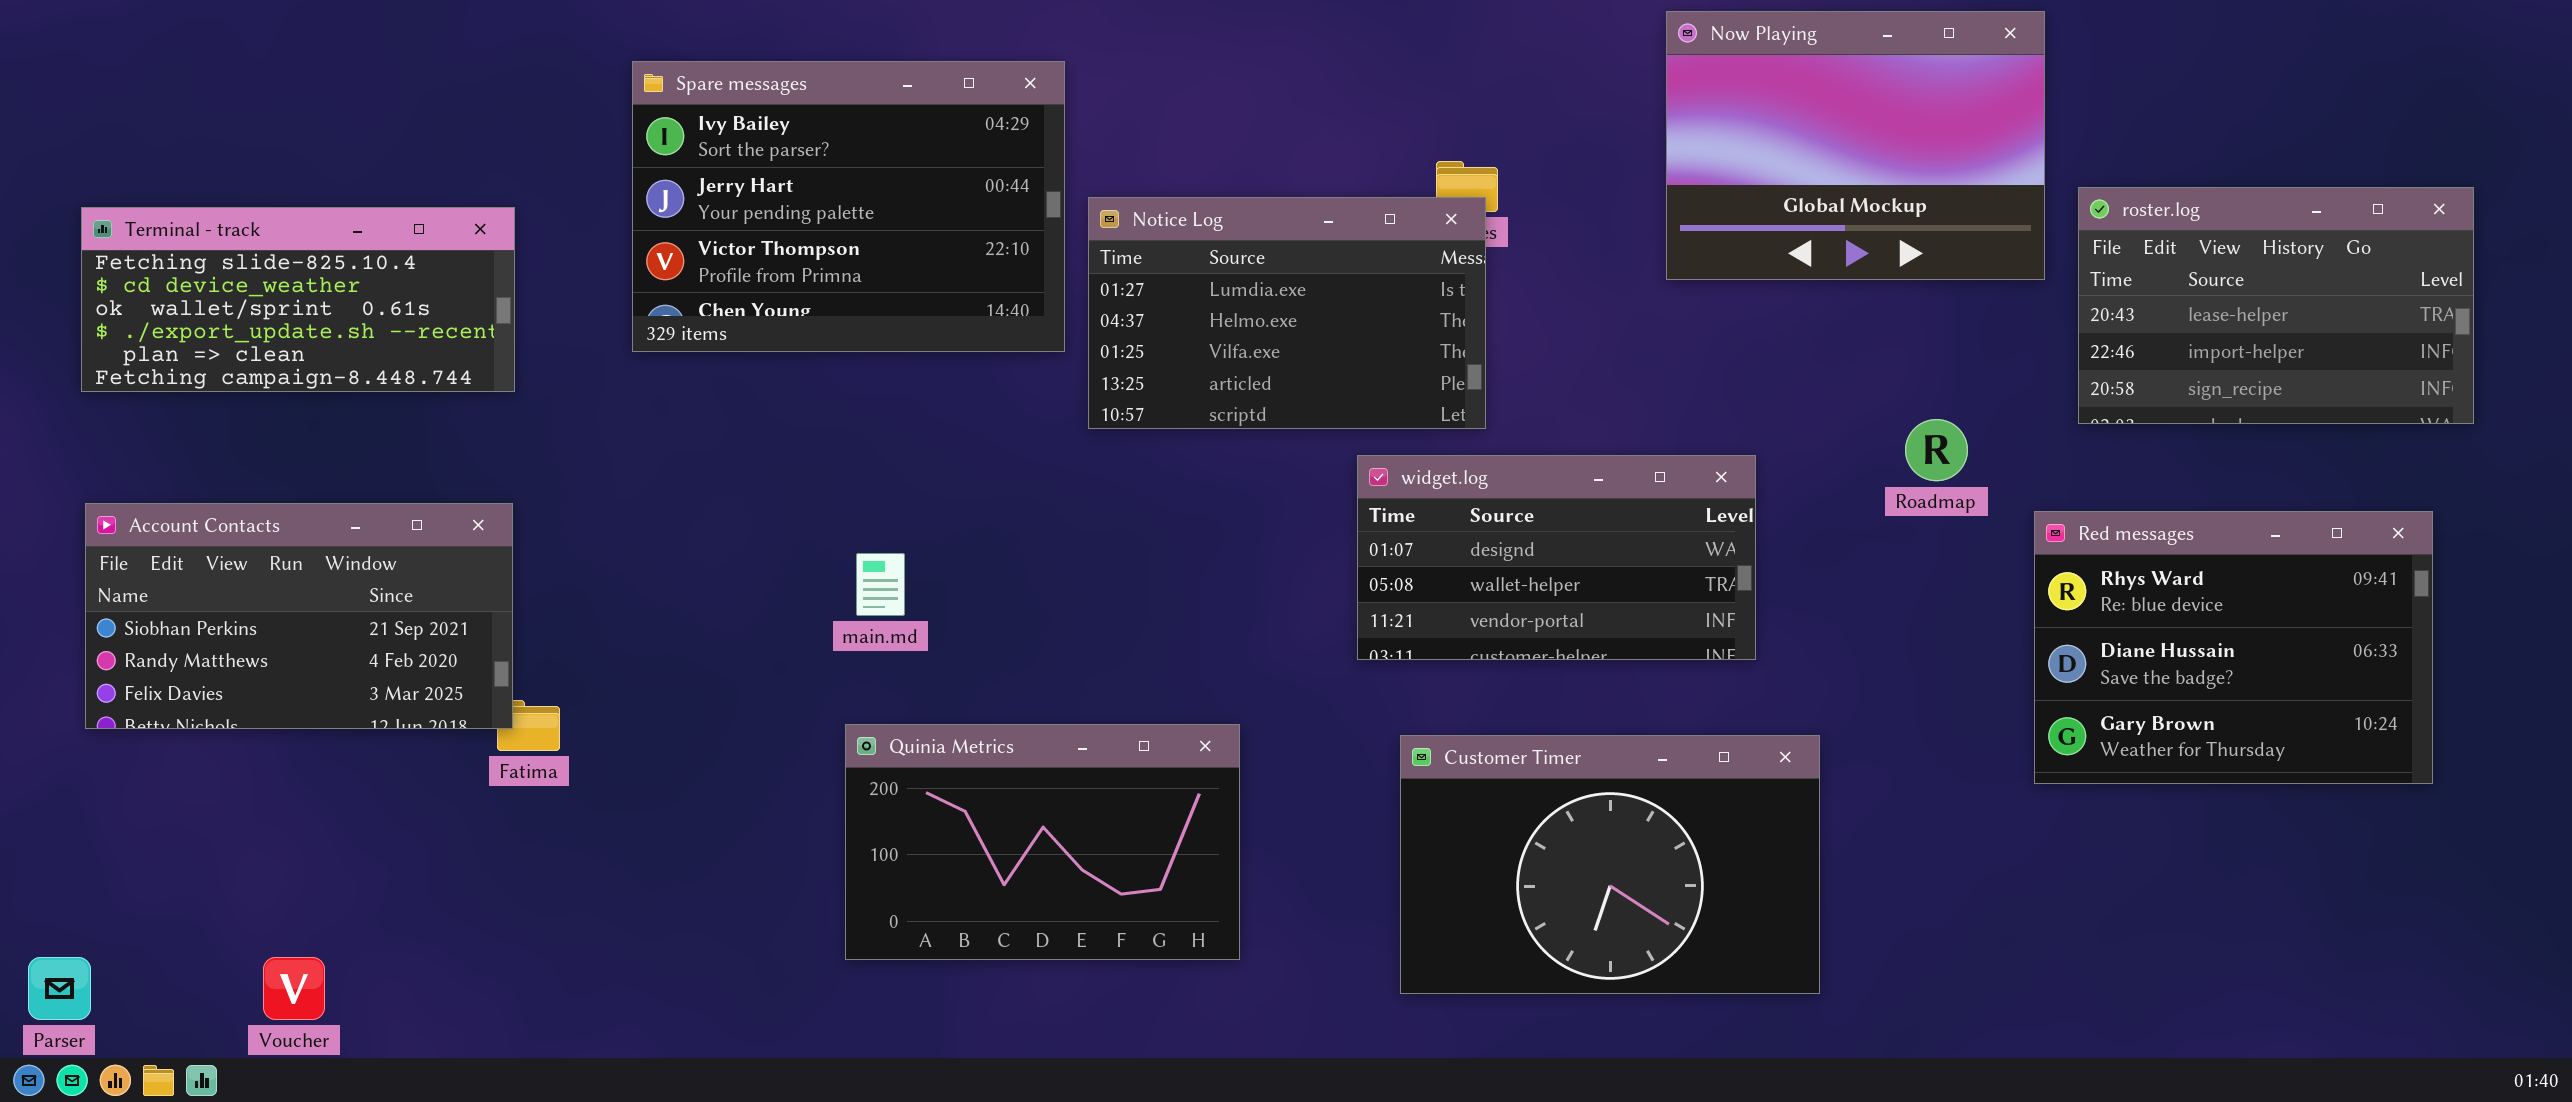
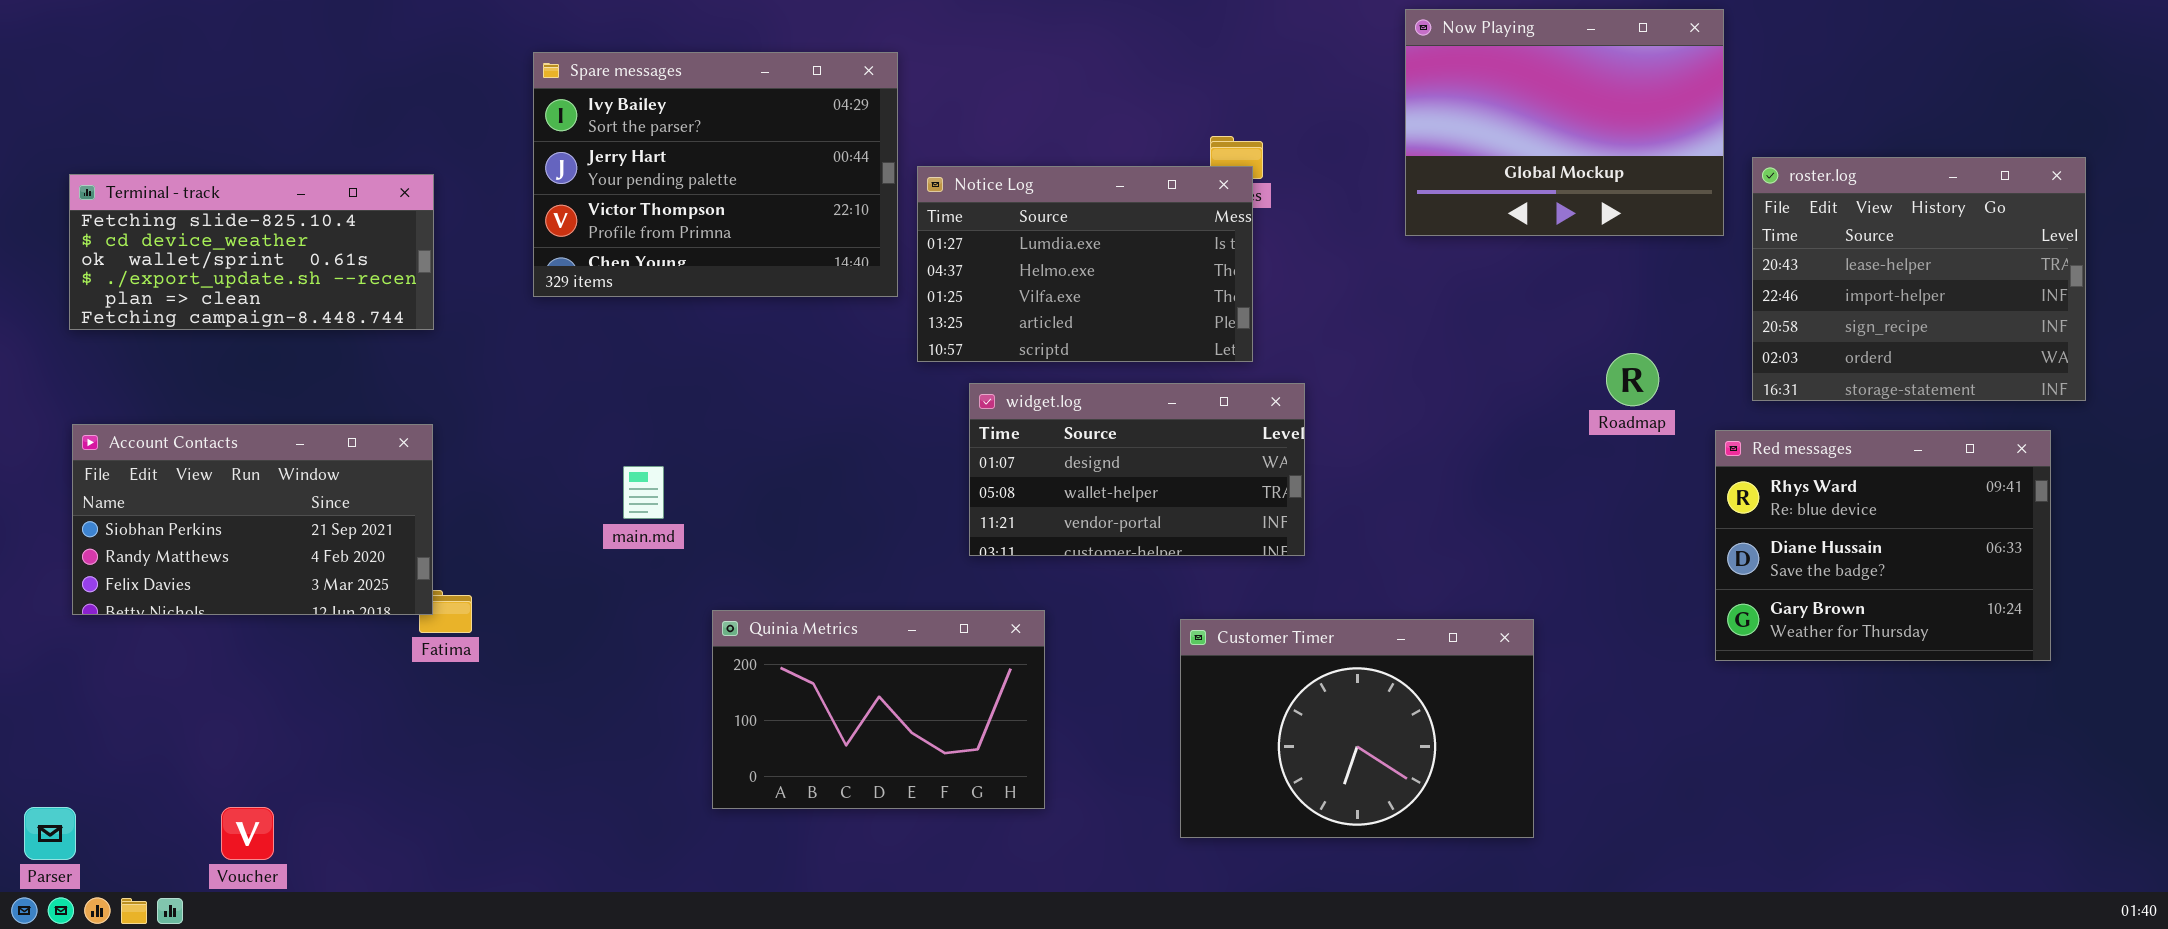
roster.log: [2078,187,2474,424] -> [1752,157,2086,401], resized
widget.log: [1357,455,1756,660] -> [969,383,1305,556], moved
main.md: [856,553,905,616] -> [623,466,664,519], moved

